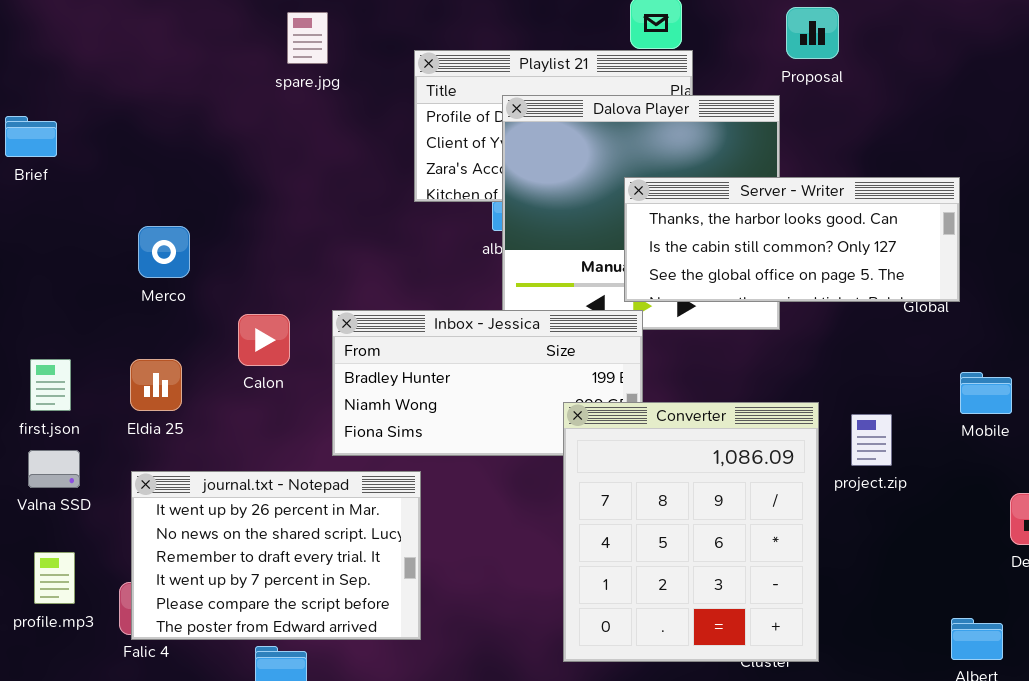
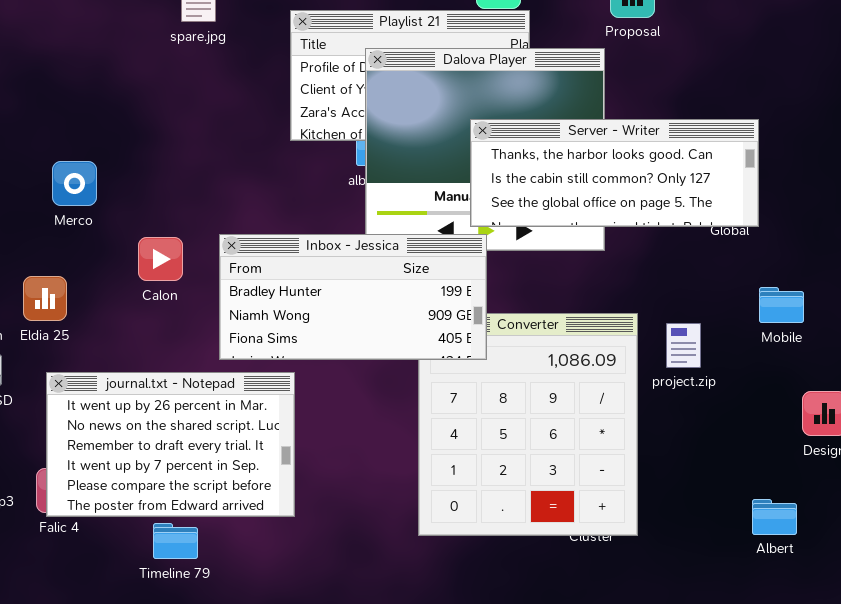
Inbox - Jessica: [332,310,643,456] -> [219,234,487,360], raised
Eldia 25: [130,359,182,411] -> [23,276,67,321], moved

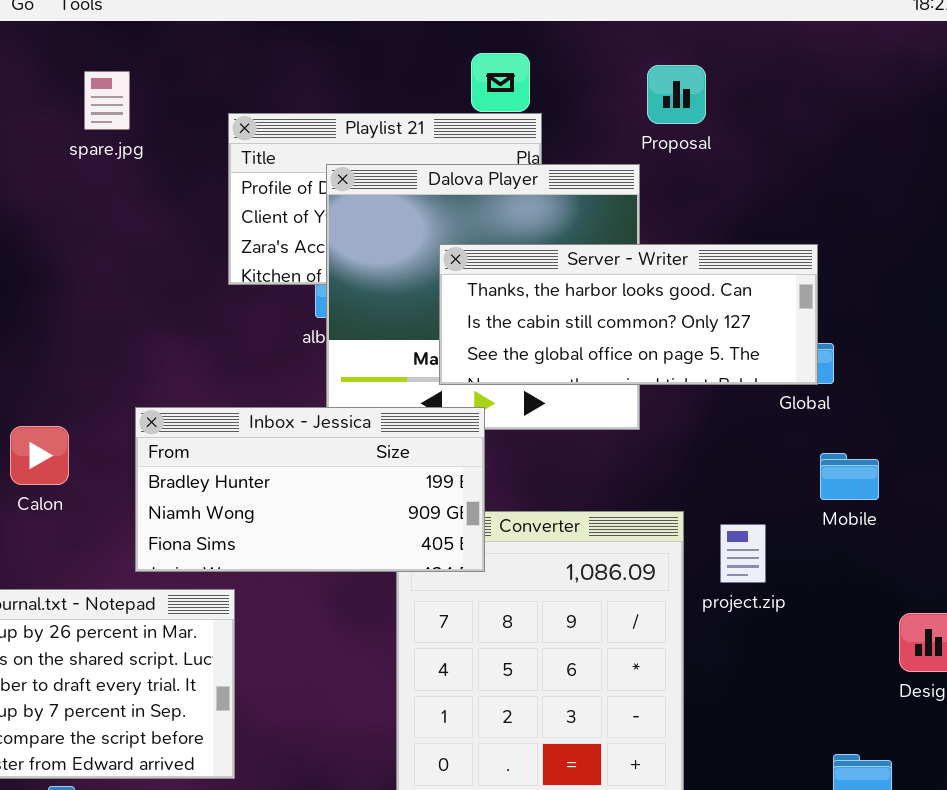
Server - Writer: [470,119,759,227] -> [439,244,818,385], moved
Calon: [138,237,183,281] -> [10,426,69,485], moved
Mobile: [759,287,804,323] -> [820,453,879,500], moved

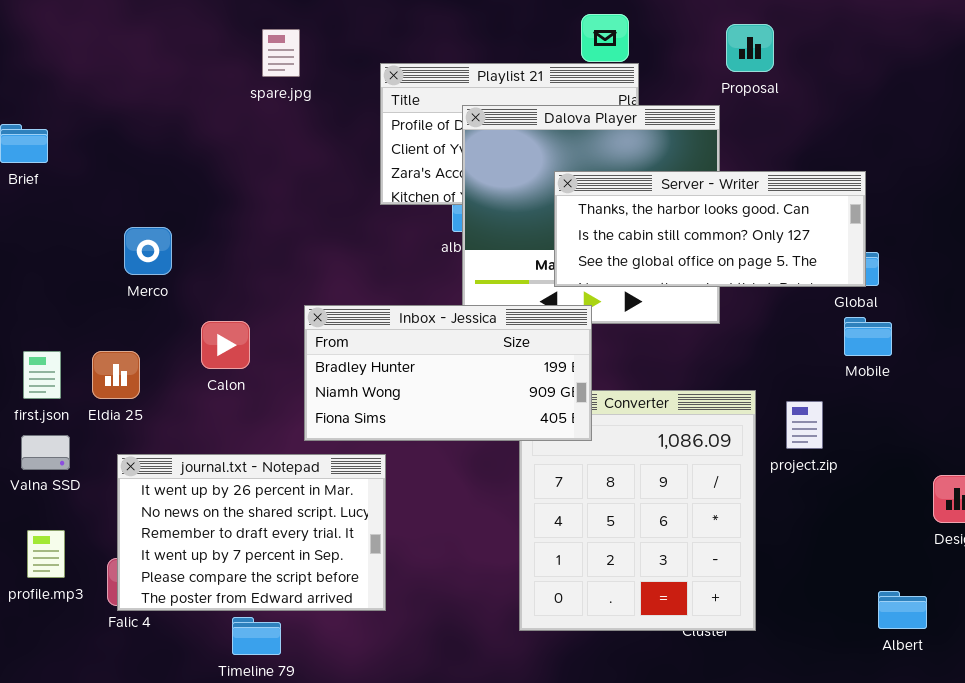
Mobile: [820,453,879,500] -> [844,317,892,356], moved

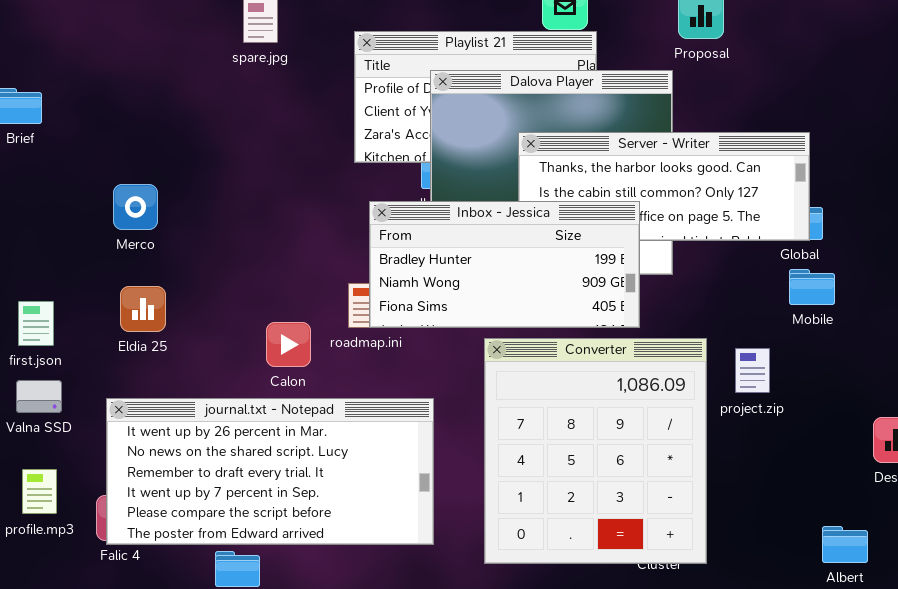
Inbox - Jessica: [304,305,592,441] -> [369,201,640,328], moved
Calon: [201,321,250,369] -> [266,322,311,367], moved
Eldia 25: [92,351,140,399] -> [120,286,166,332], moved
journal.txt - Notepad: [117,454,386,611] -> [106,398,434,545], resized

